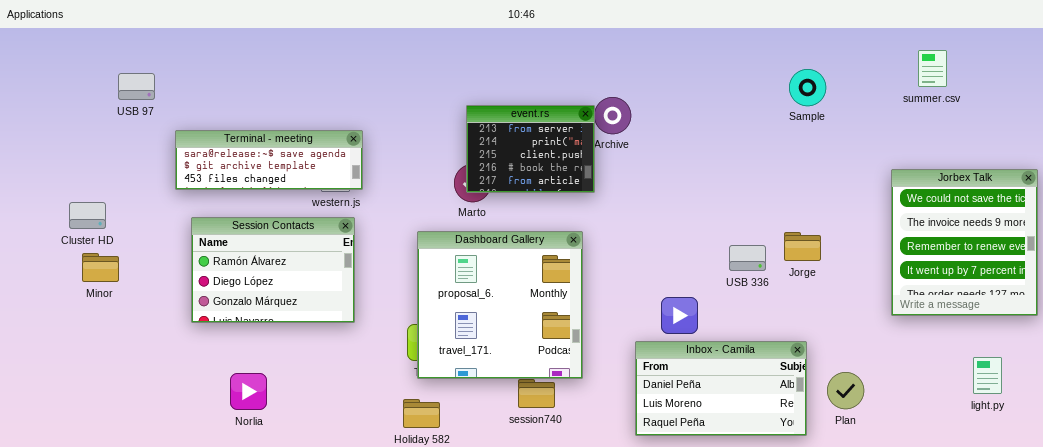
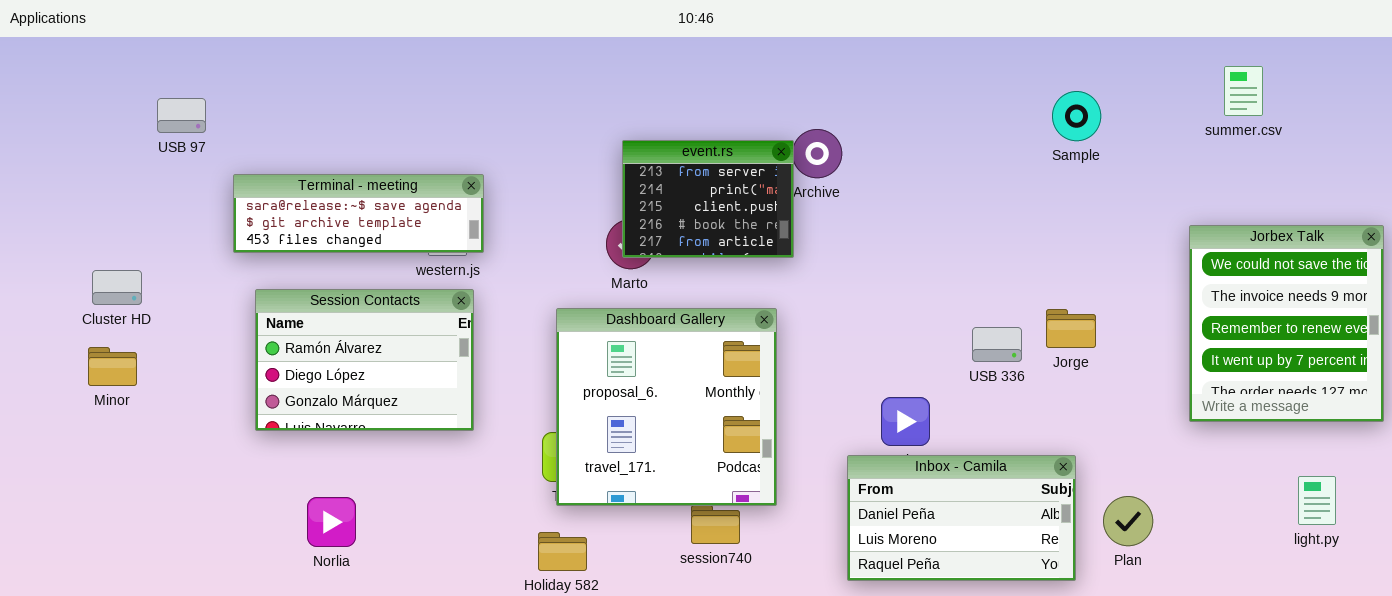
Minor: [82,253,119,282] -> [88,347,137,386], moved

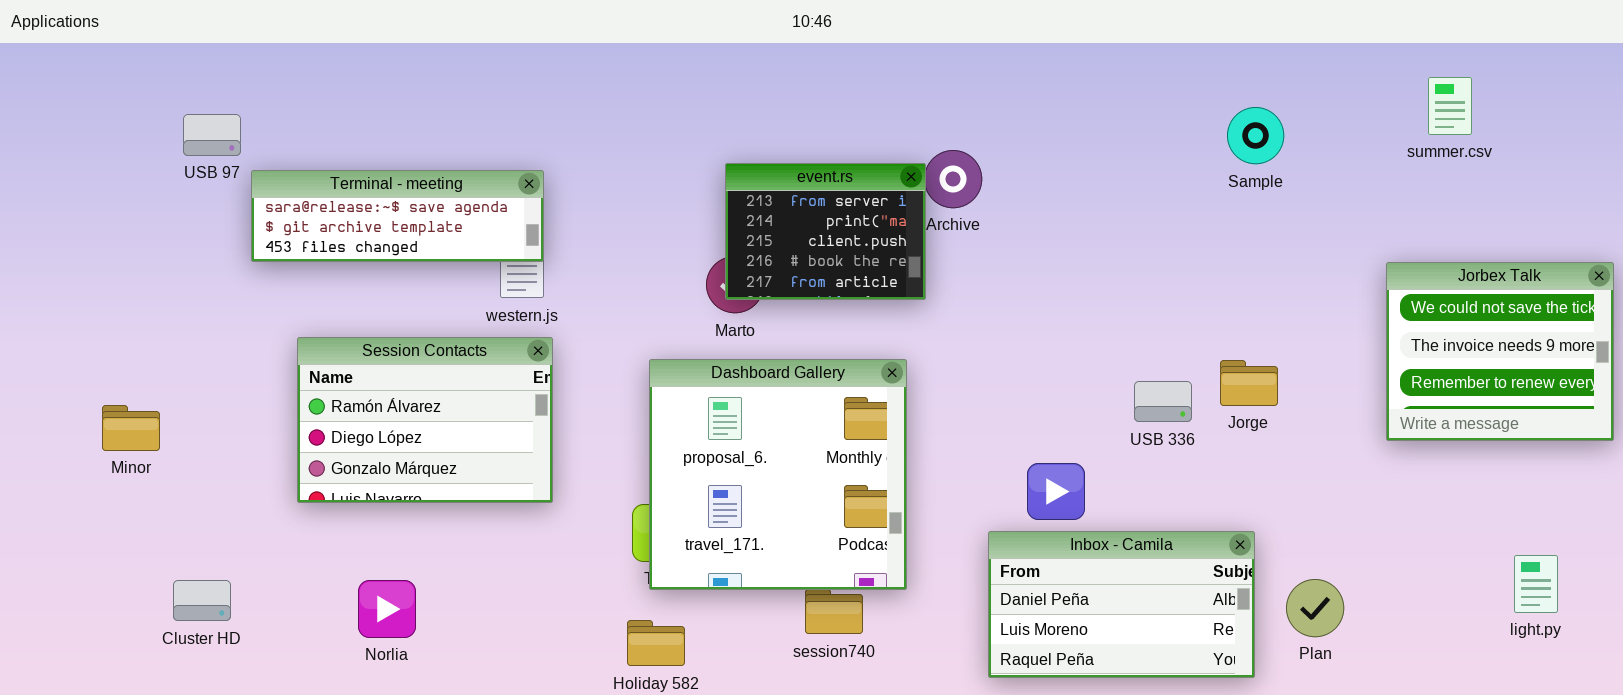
Terminal - meeting: [233,174,484,253] -> [251,170,544,262], moved
Jorbex Talk: [1189,225,1384,422] -> [1386,262,1614,441], resized
Cluster HD: [92,270,142,305] -> [173,580,231,621], moved

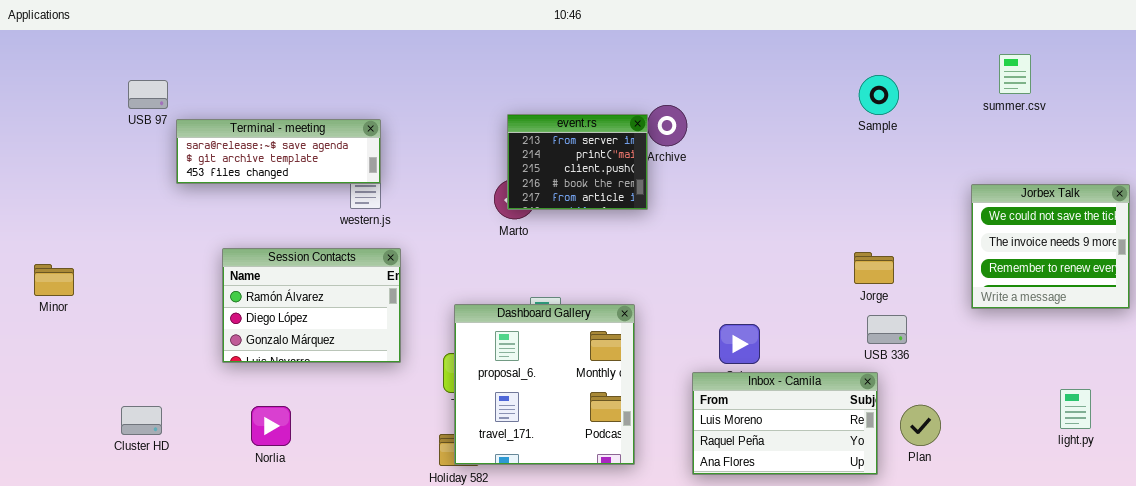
Session Contacts: [297,337,553,503] -> [222,248,401,363], moved
Dashboard Gallery: [649,359,907,590] -> [454,304,635,465], moved
USB 336: [1134,381,1192,422] -> [867,315,907,344], moved
Minor: [102,405,160,451] -> [34,264,74,296], moved
Inbox - Camila: [988,531,1255,678] -> [692,372,878,475], scrolled down 1 row

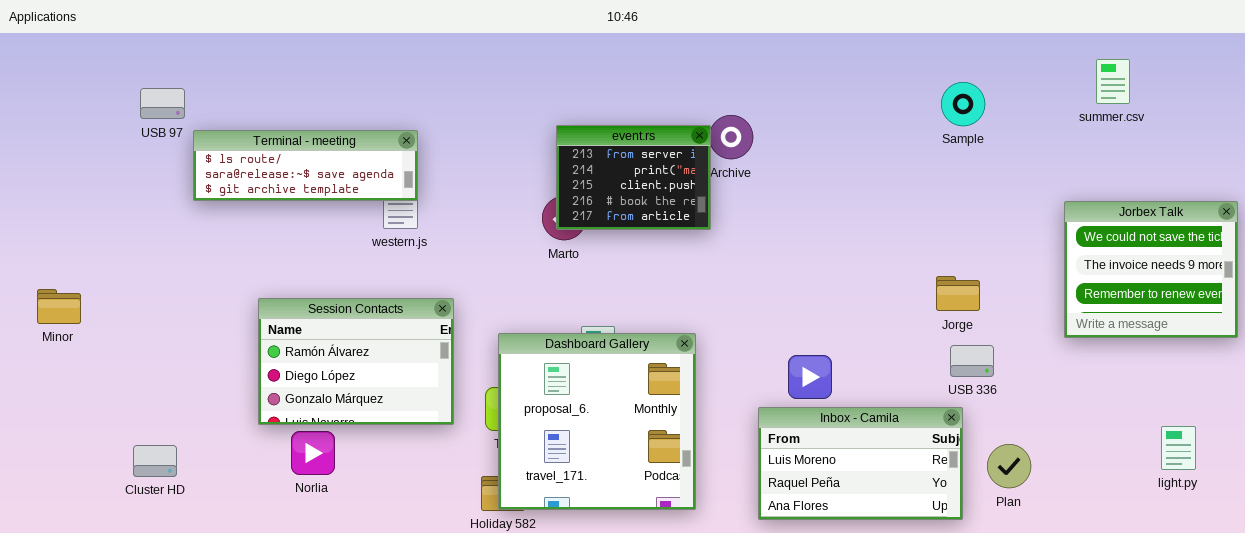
Terminal - meeting: [176,119,381,184] -> [193,130,418,201], scrolled up 1 row
Session Contacts: [222,248,401,363] -> [258,298,454,425], moved
Norlia: [251,406,291,446] -> [291,431,335,475], moved

